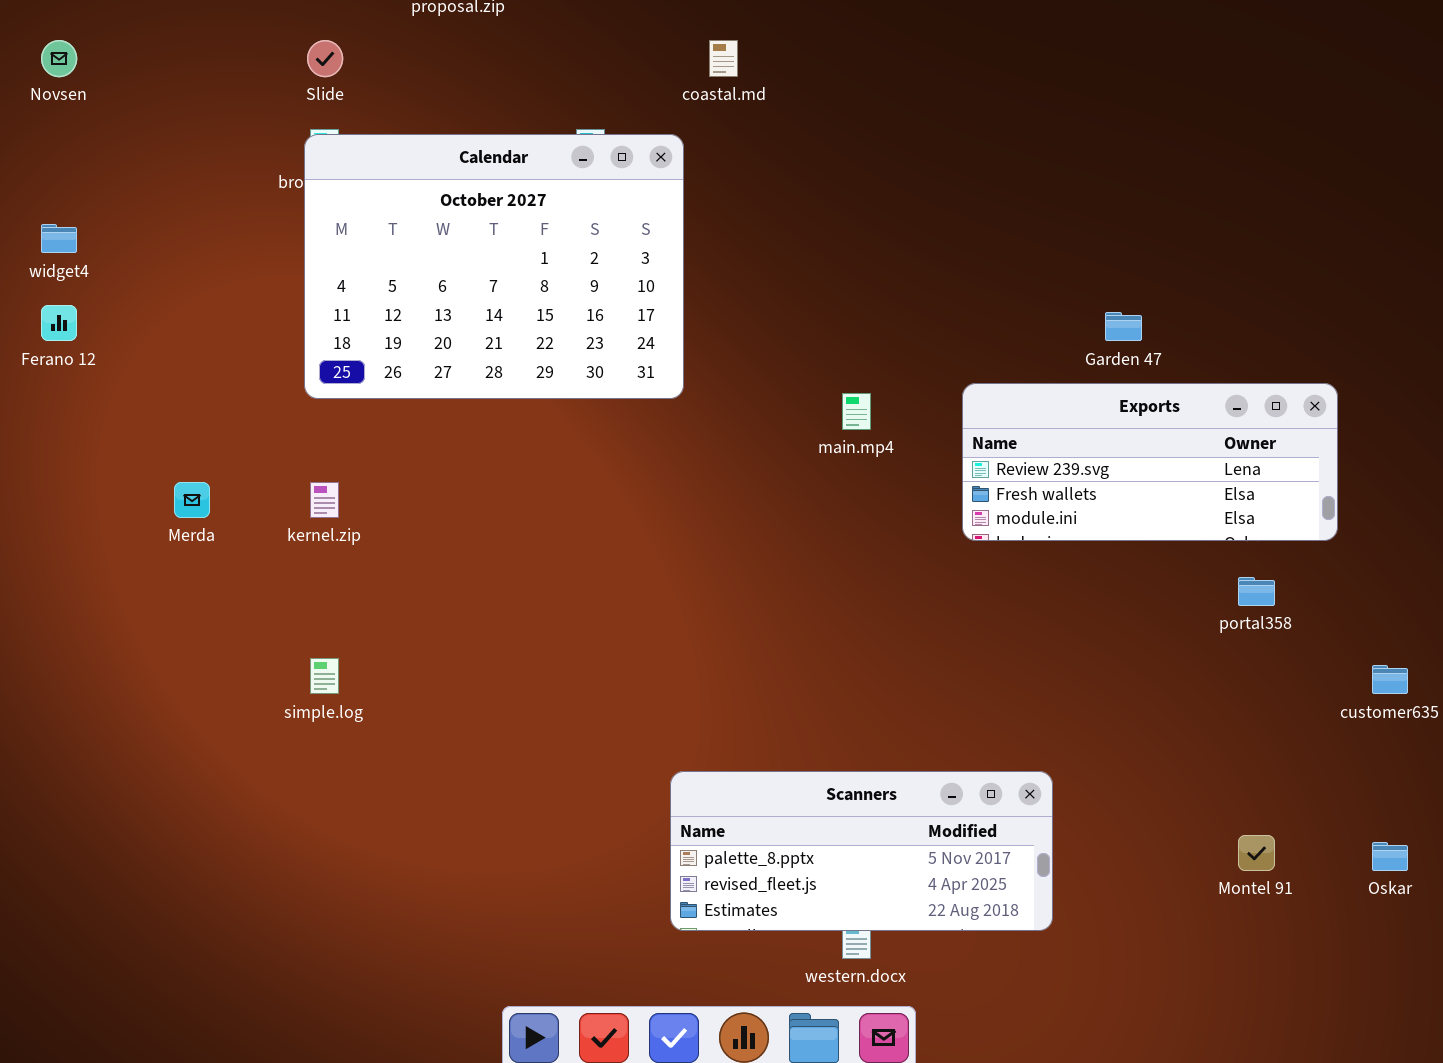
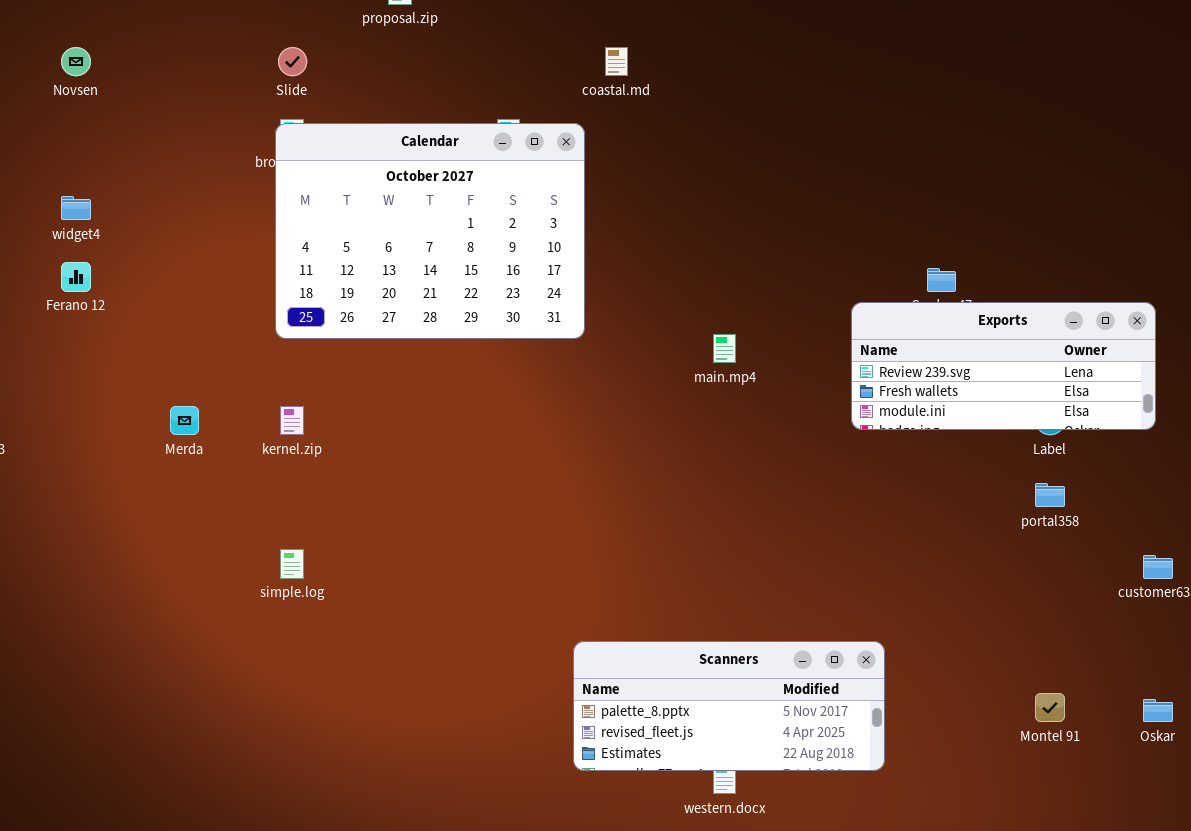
Exports: [962,383,1338,541] -> [851,302,1156,430], moved

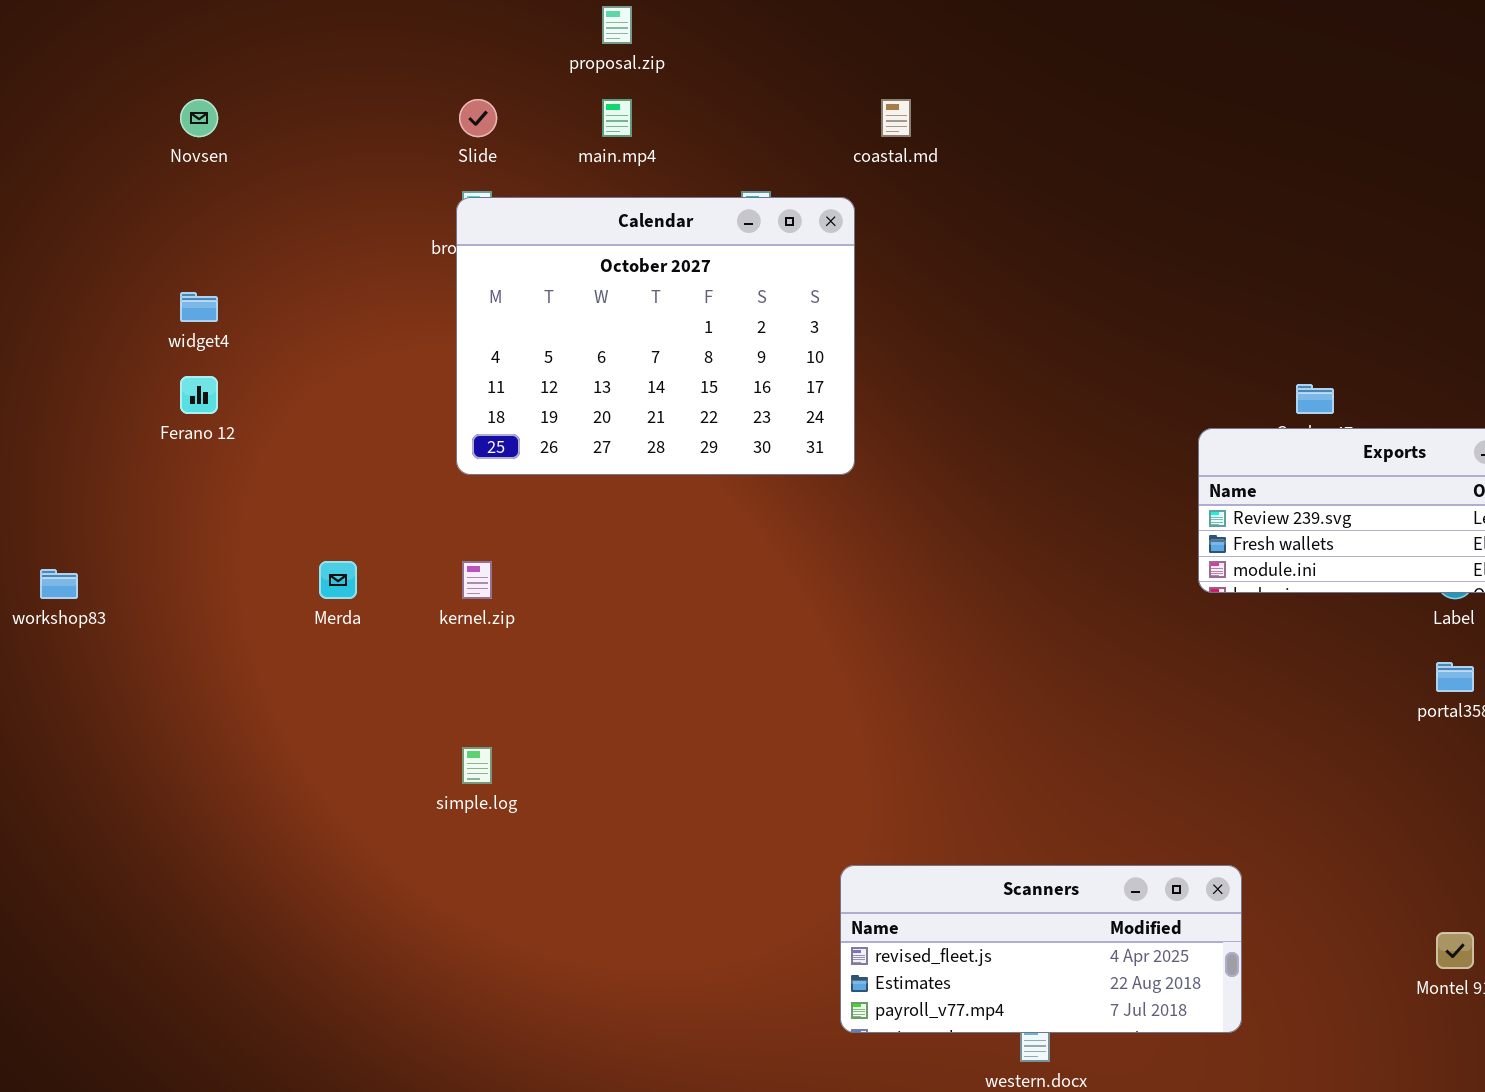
main.mp4: [713,334,736,363] -> [602,99,632,137], moved
Scanners: [573,641,885,771] -> [840,865,1242,1033], scrolled down 1 row

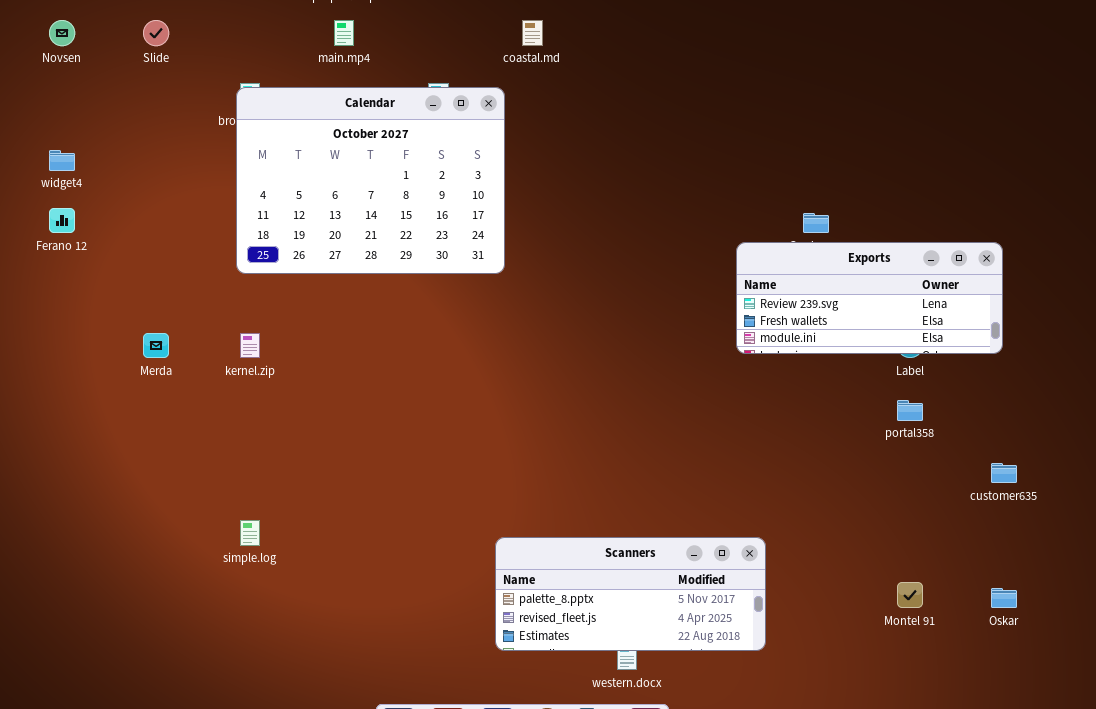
Slide: [459,99,497,137] -> [143,20,169,46], moved
simple.log: [462,747,492,784] -> [240,520,260,546], moved
Scanners: [840,865,1242,1033] -> [495,537,766,651], scrolled up 1 row

